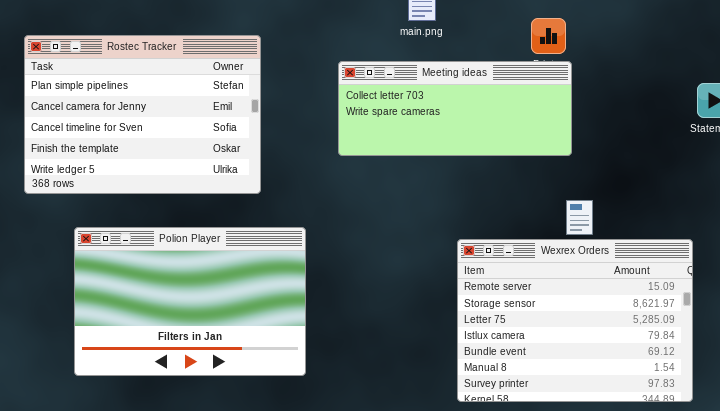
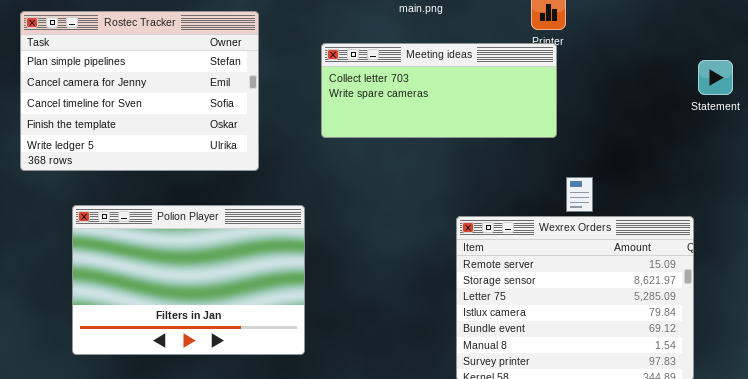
Meeting ideas: [338,61,572,156] -> [321,43,557,138], moved

